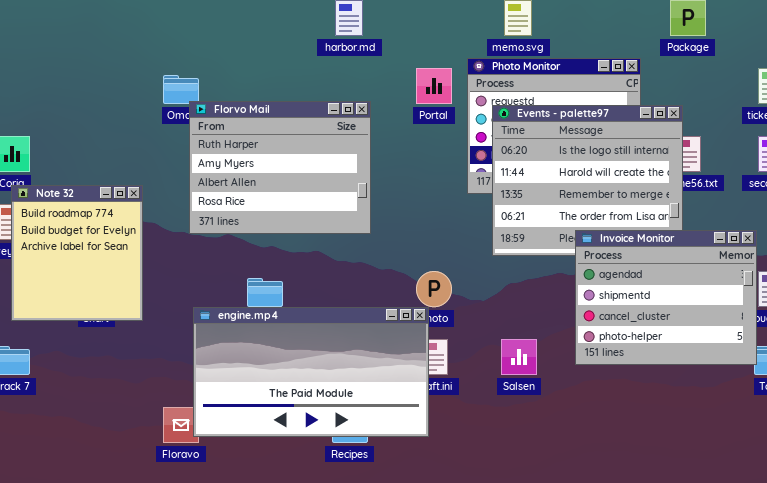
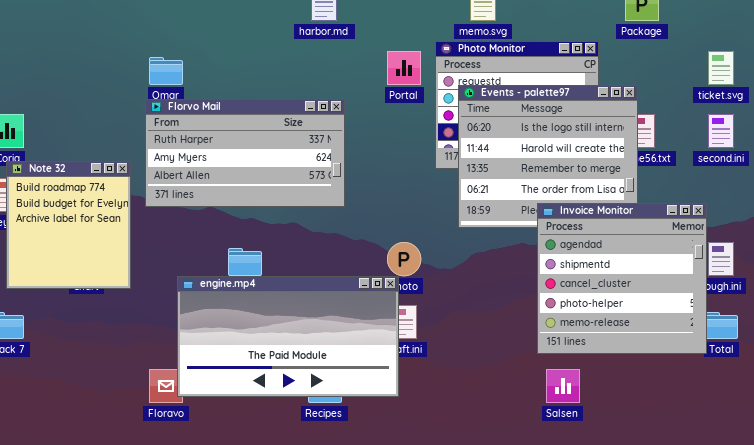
Florvo Mail: [189,101,371,234] -> [145,99,345,207], resized
Invoice Monitor: [575,230,757,365] -> [537,203,707,354], resized
Salsen: [501,339,537,375] -> [546,369,580,403], moved

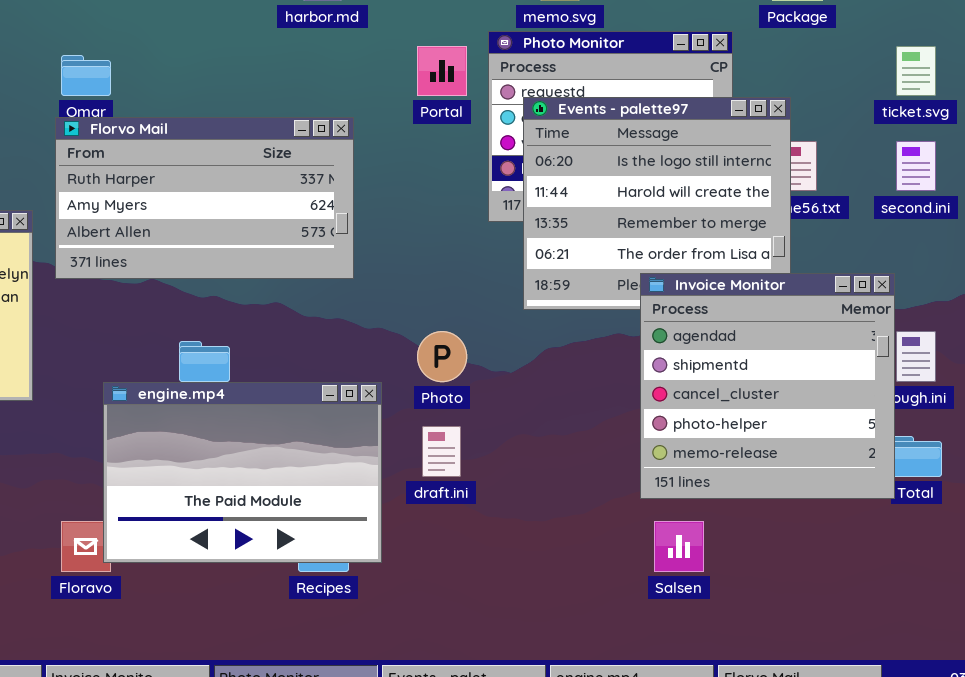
engine.mp4: [177,276,399,397] -> [103,382,382,563], resized

